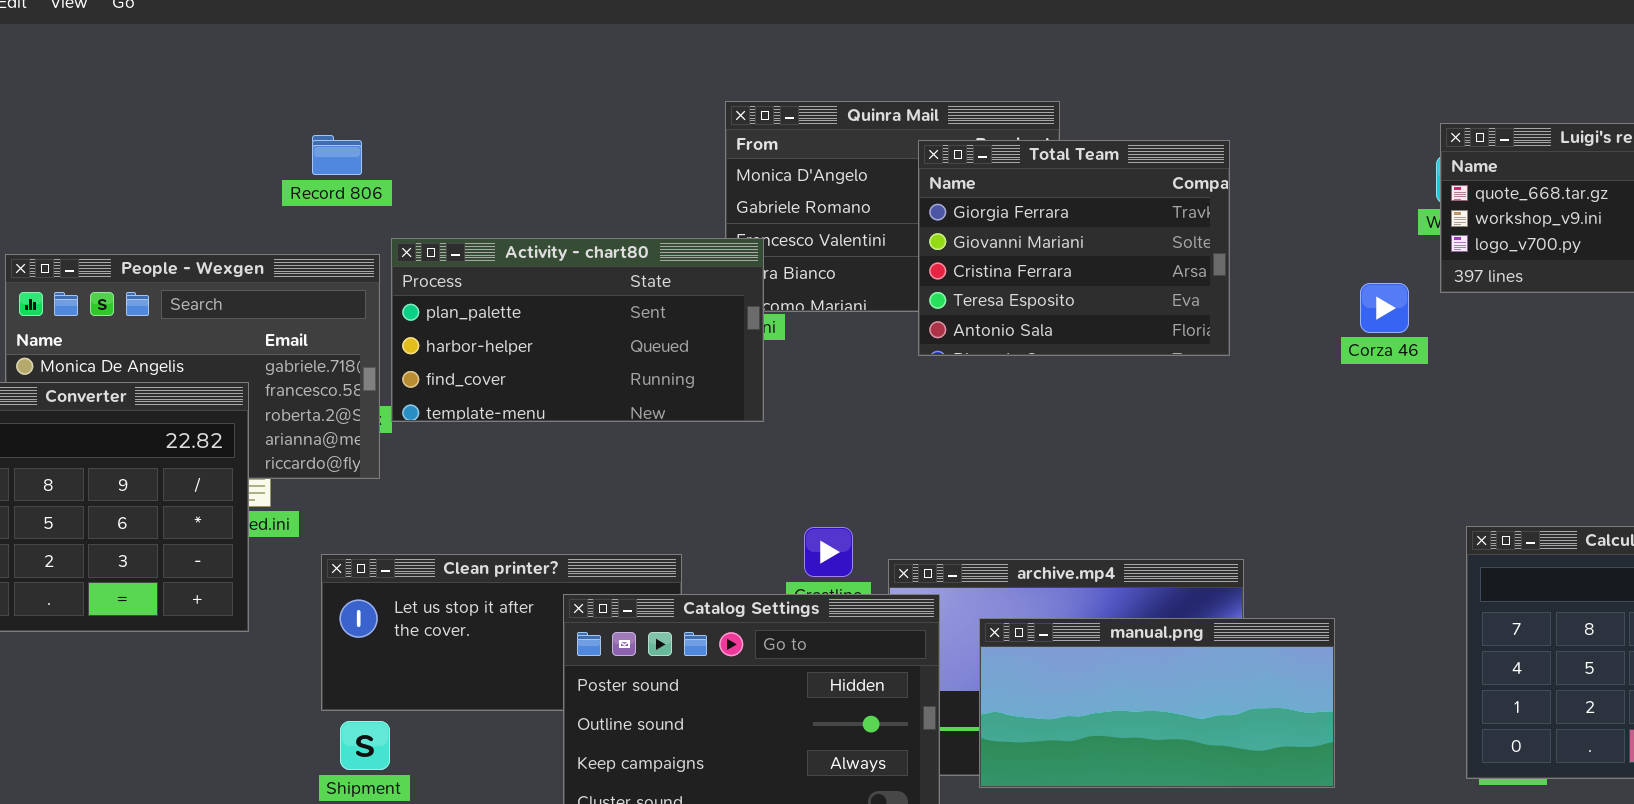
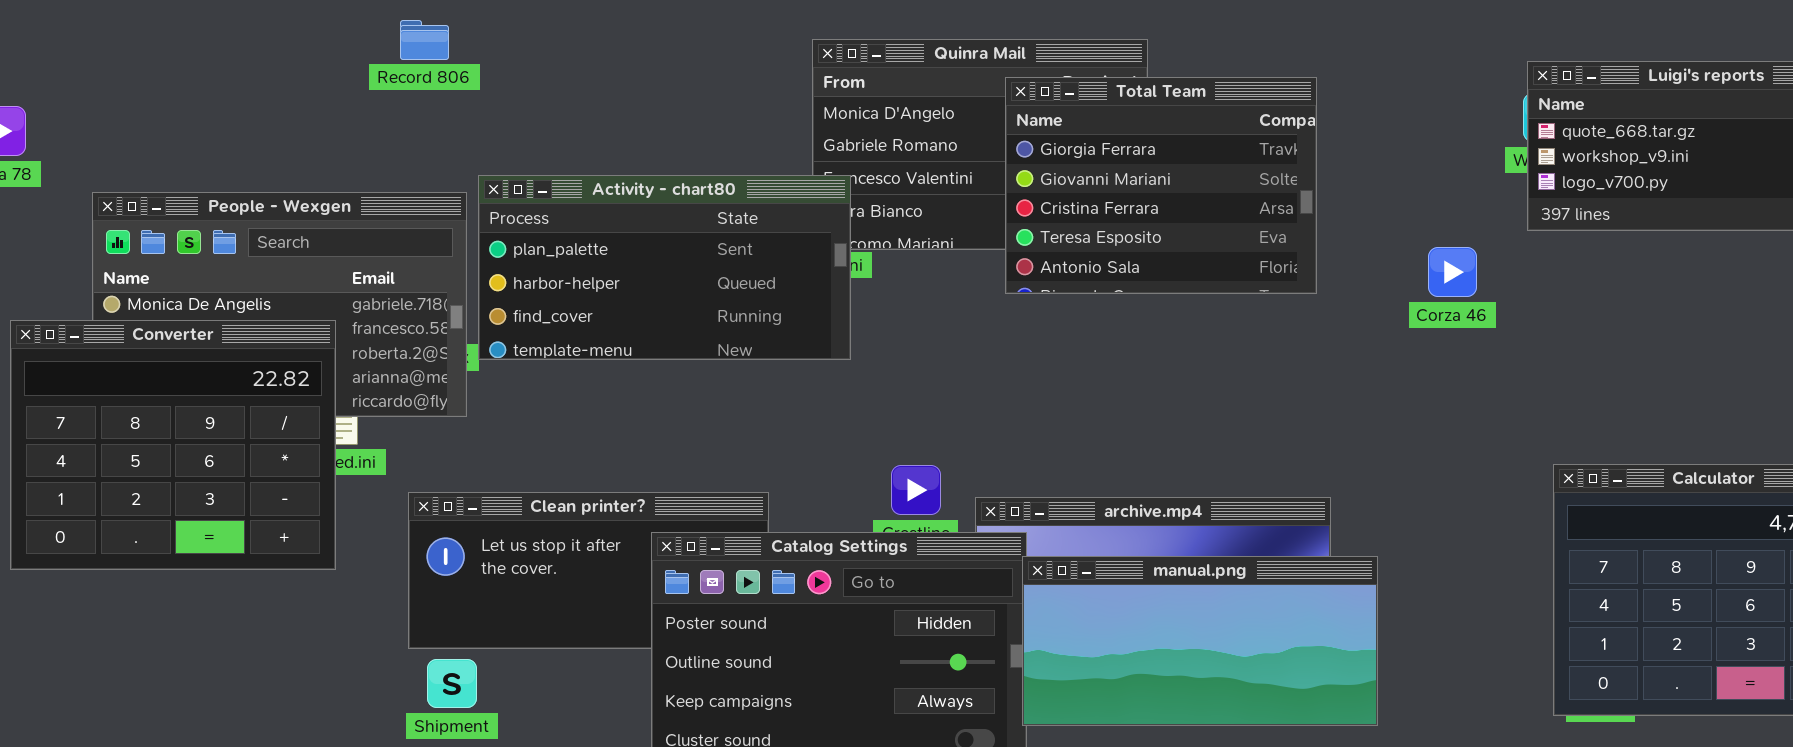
Record 806: [312,135,362,175] -> [400,20,449,60], moved
Corza 46: [1360,283,1409,333] -> [1428,247,1477,297], moved
manual.png: [979,618,1335,788] -> [1022,556,1378,726], moved

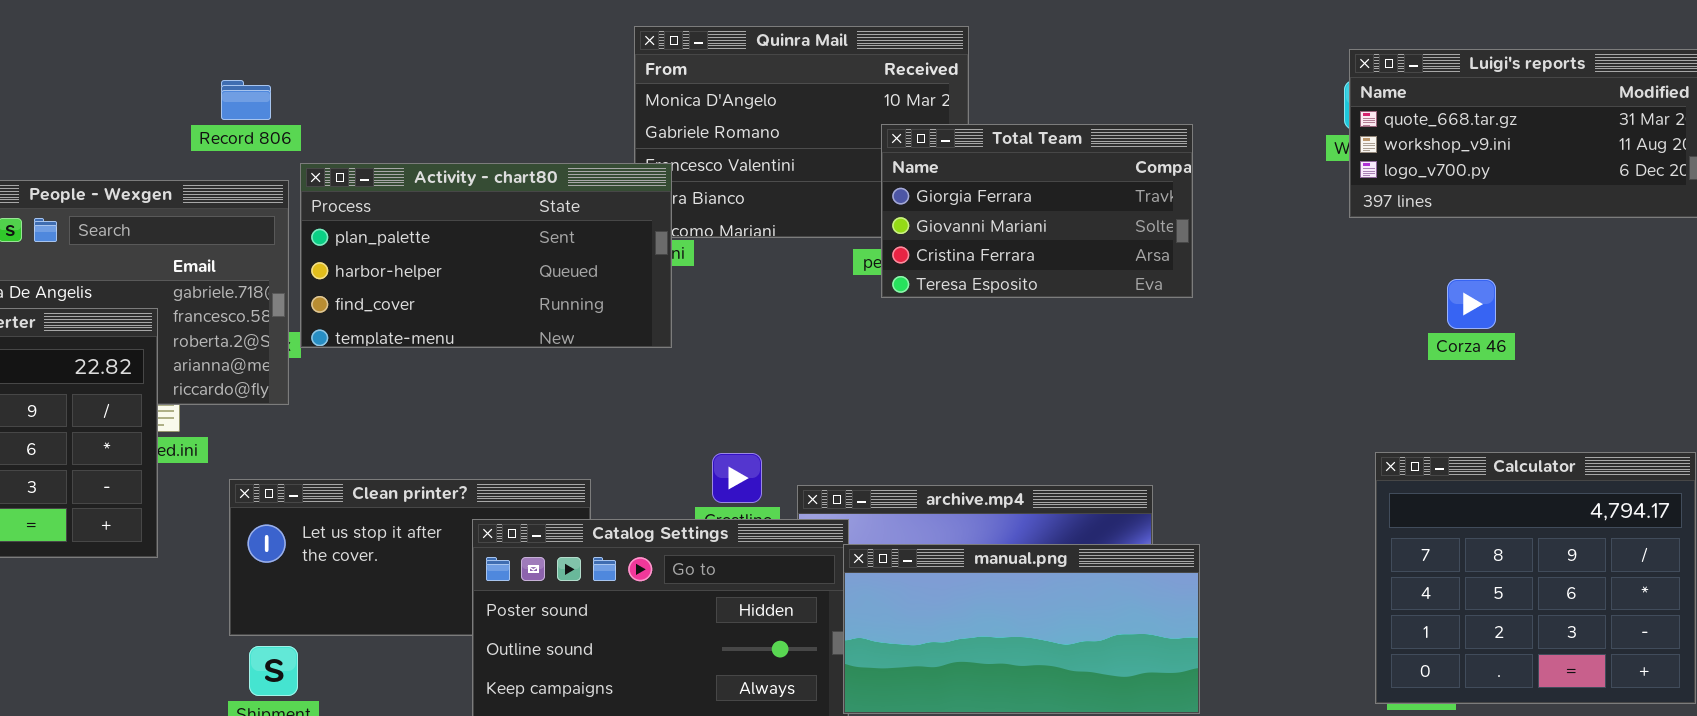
Record 806: [400,20,449,60] -> [221,80,271,120], moved
Total Team: [1005,77,1317,294] -> [881,124,1193,298], moved, resized
Corza 46: [1428,247,1477,297] -> [1447,279,1496,329], moved

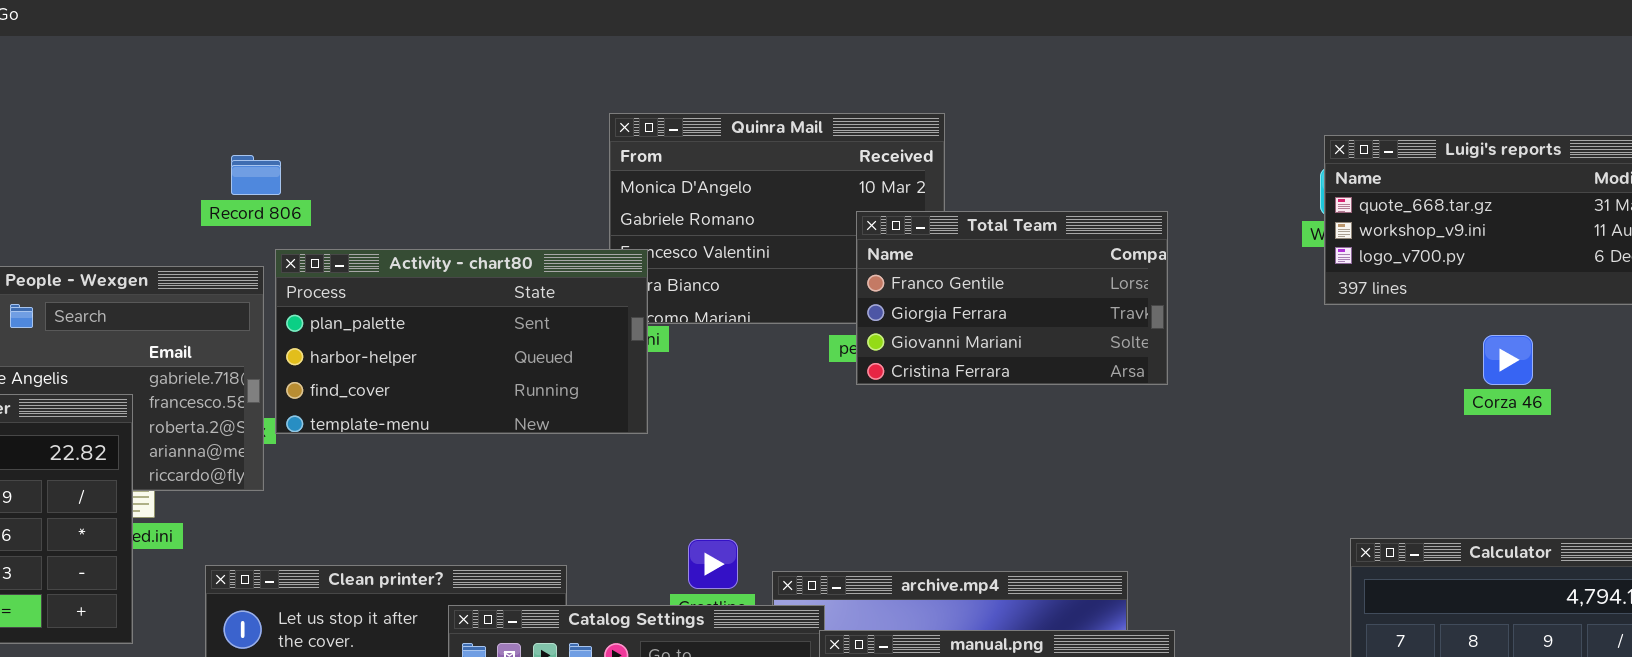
Record 806: [221,80,271,120] -> [231,155,281,195], moved
Total Team: [881,124,1193,298] -> [856,211,1168,385], scrolled up 1 row
Corza 46: [1447,279,1496,329] -> [1483,335,1533,385], moved

